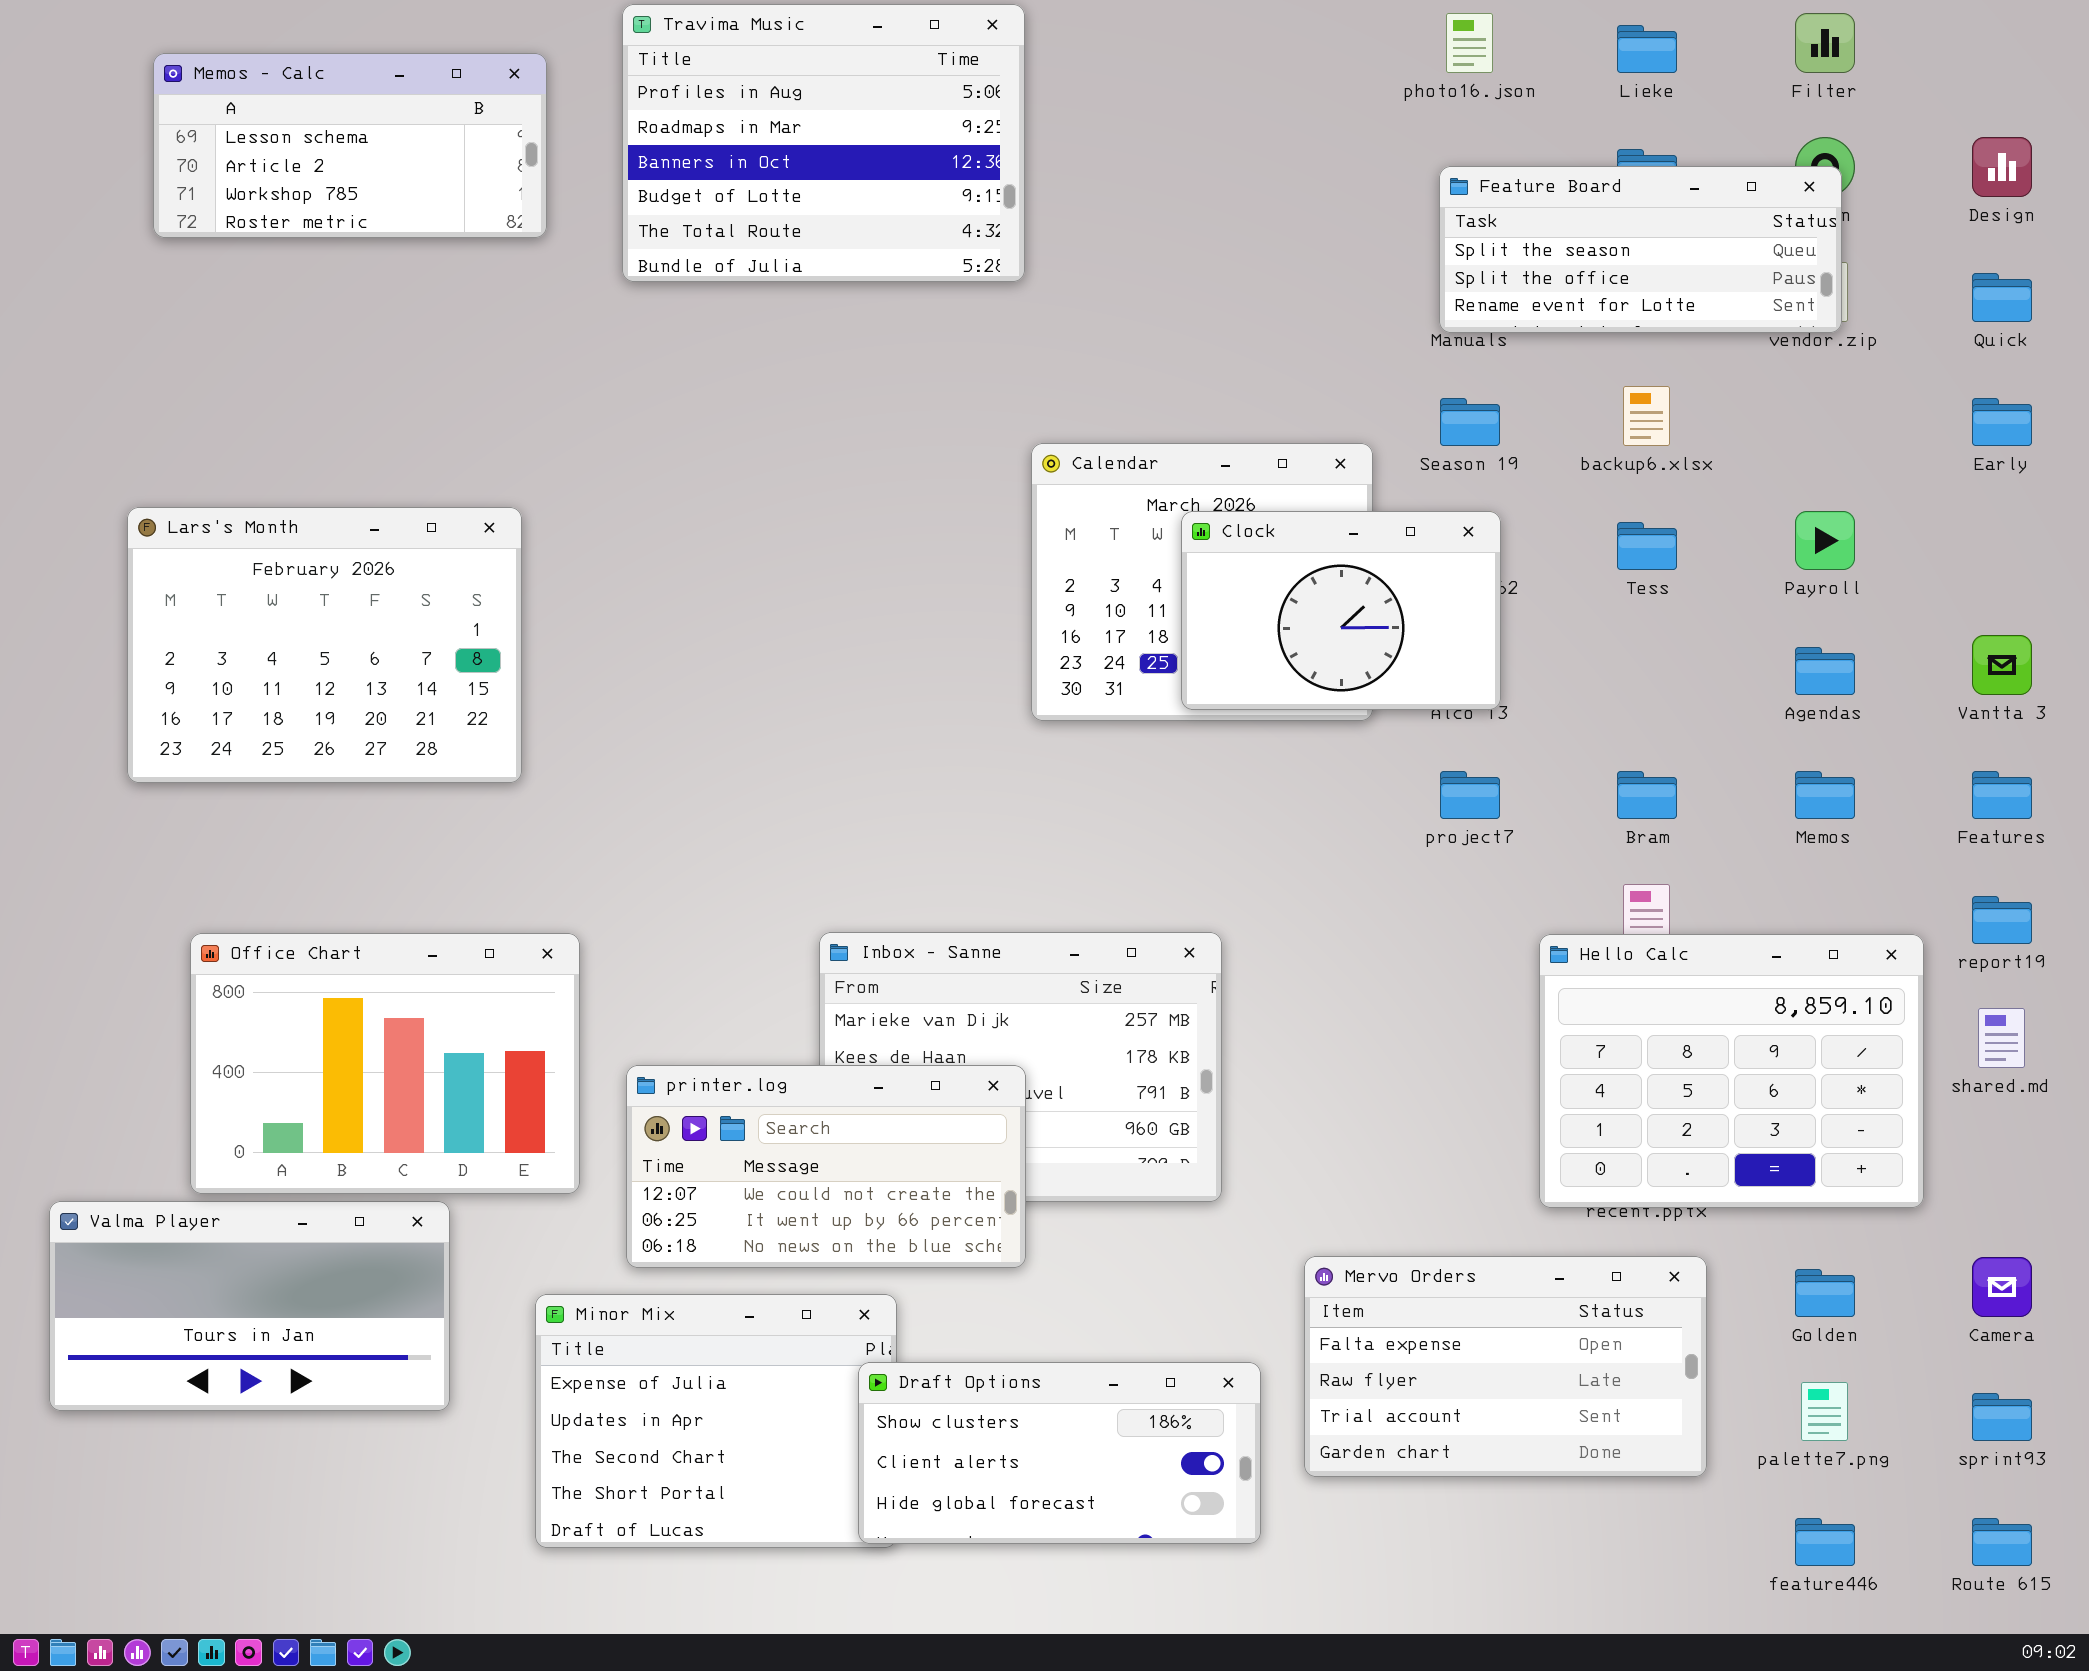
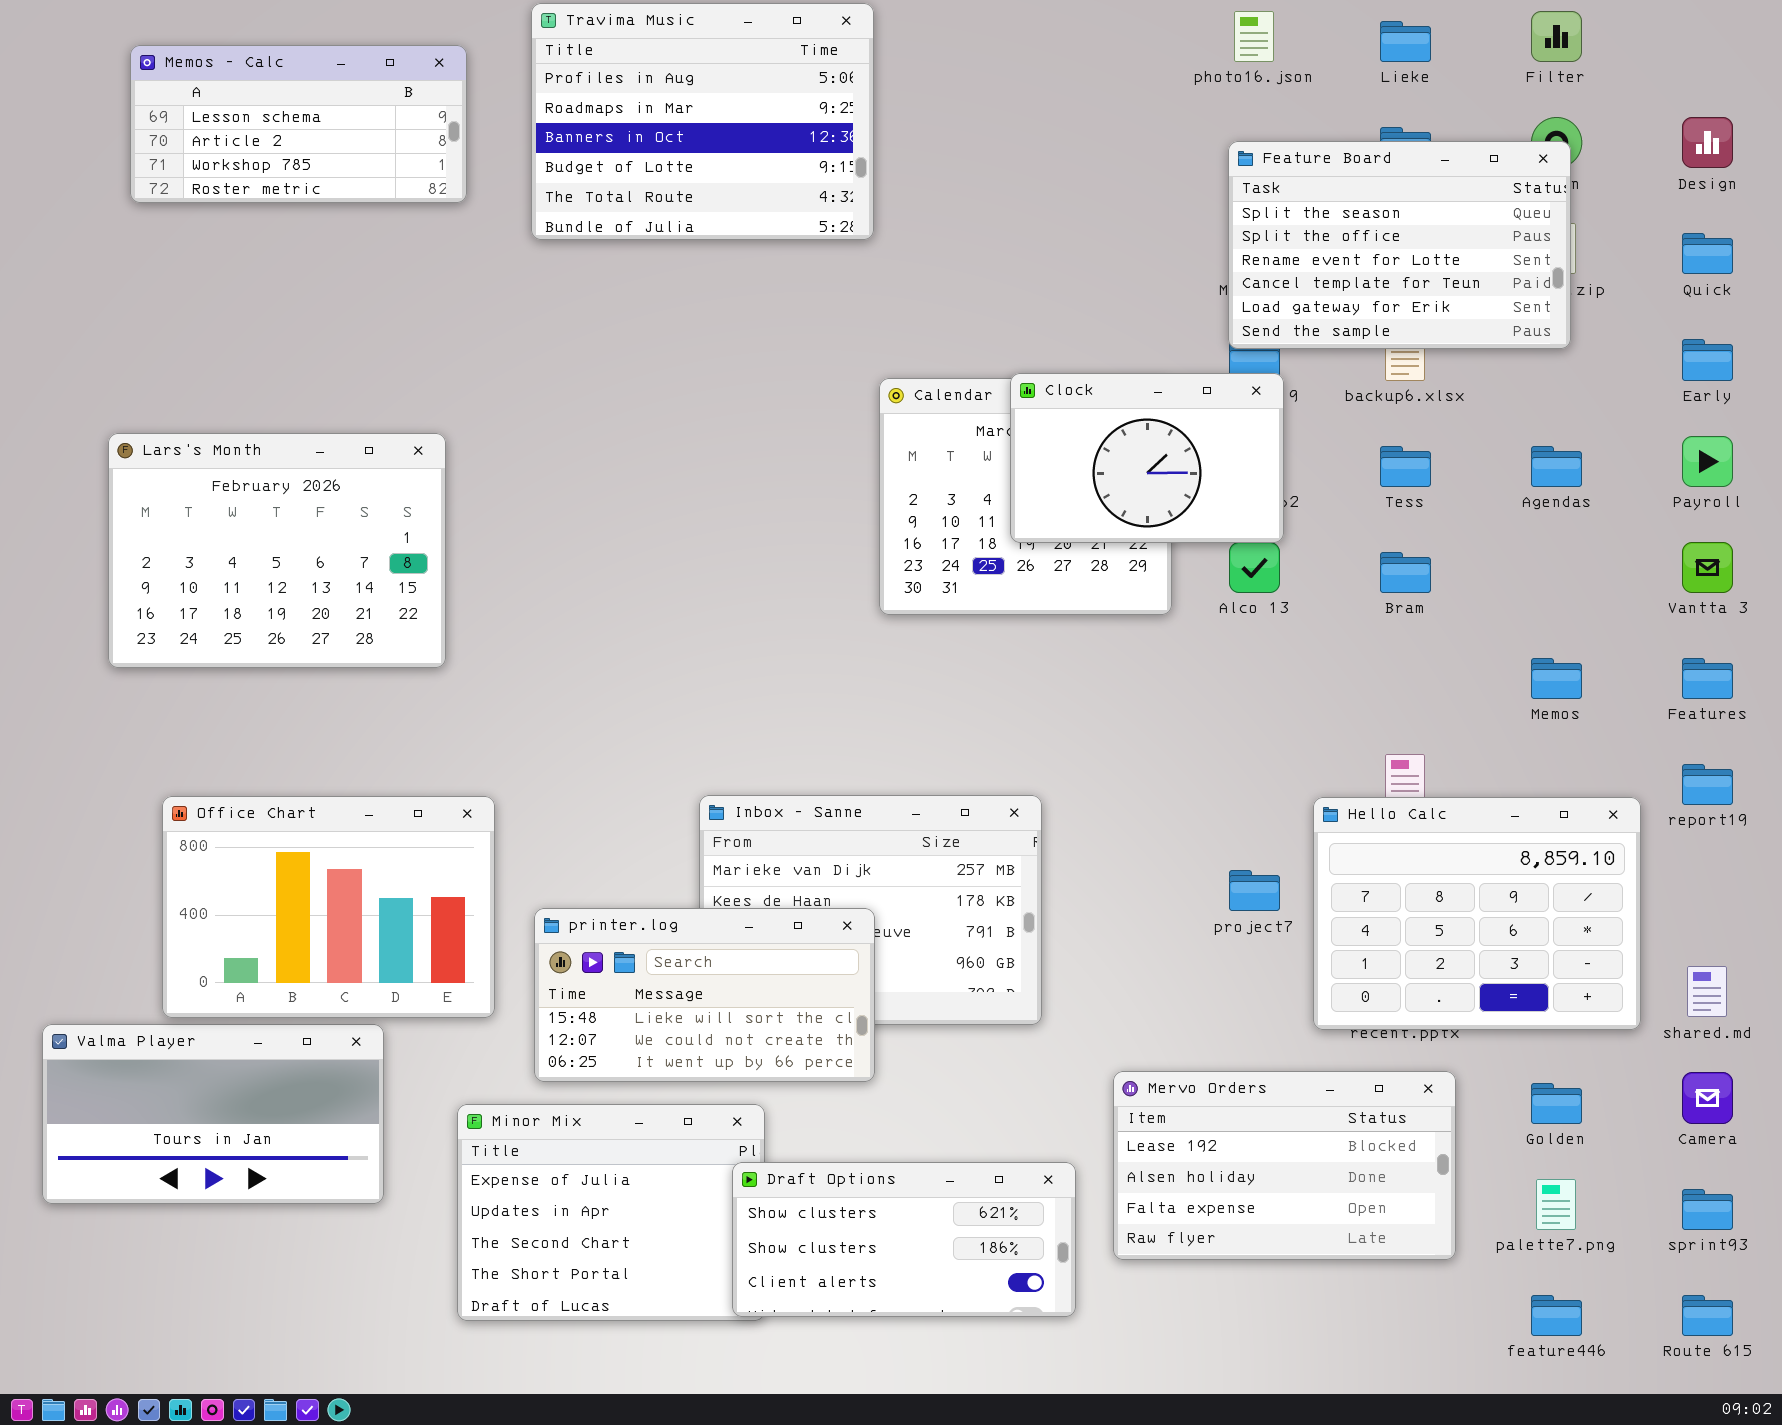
Feature Board: [1439,166,1842,333] -> [1228,141,1571,349], resized
Clock: [1181,511,1501,710] -> [1010,373,1284,543], moved
Payroll: [1795,511,1855,570] -> [1682,436,1733,487], moved
Agendas: [1795,647,1855,695] -> [1531,446,1582,487], moved
project7: [1440,771,1500,819] -> [1229,870,1280,911], moved
Bram: [1617,771,1677,819] -> [1380,552,1431,593], moved
shared.md: [1978,1008,2025,1068] -> [1687,966,1727,1017], moved
printer.log: [626,1065,1026,1268] -> [534,908,875,1082], scrolled up 1 row
Mervo Orders: [1304,1256,1707,1477] -> [1113,1071,1456,1260], scrolled up 2 rows
Draft Options: [858,1362,1261,1544] -> [732,1162,1076,1317], scrolled up 1 row

